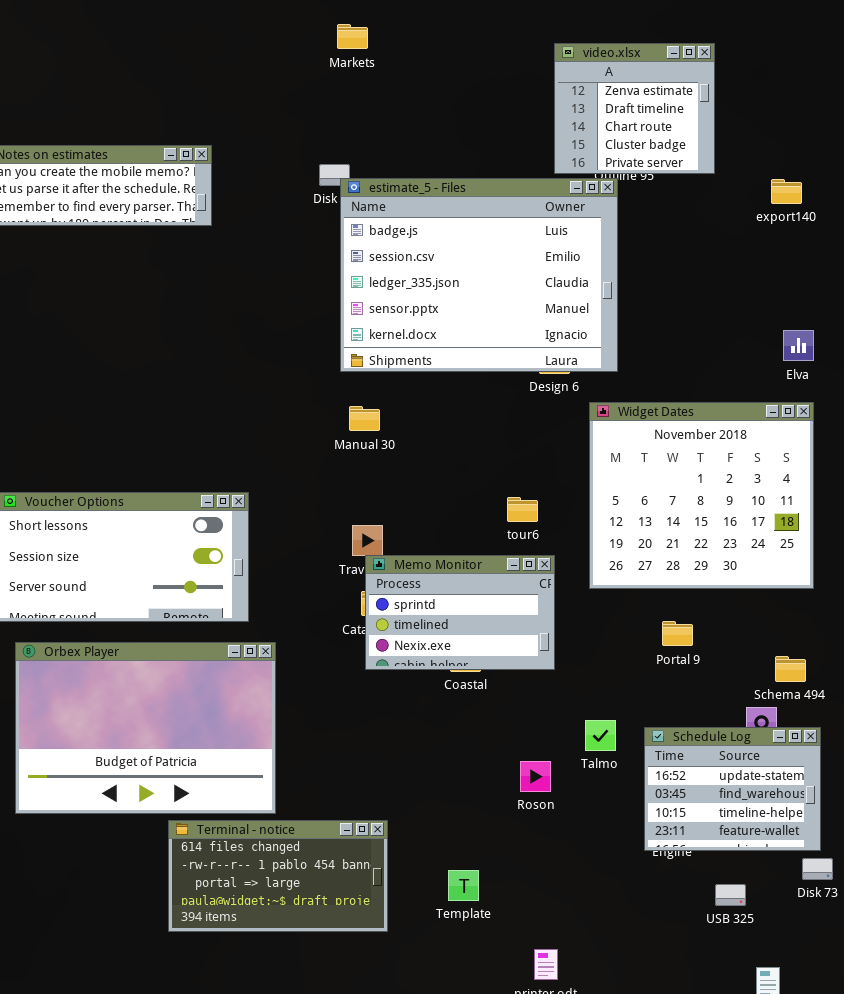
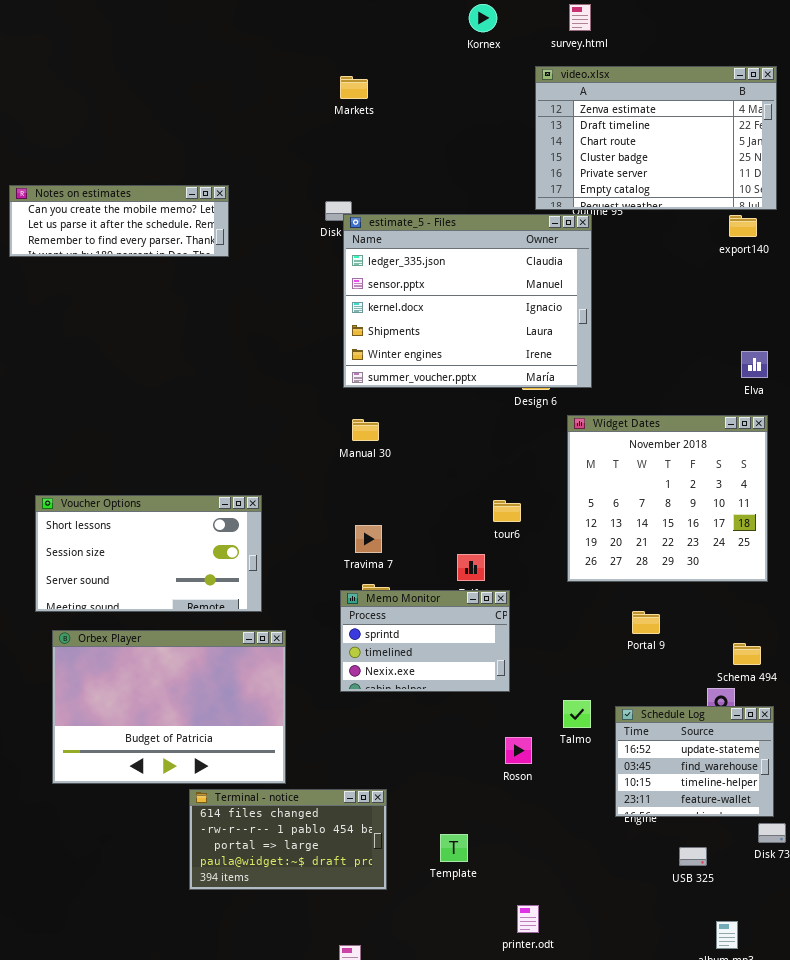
video.xlsx: [554,43,715,174] -> [535,66,777,210], resized
estimate_5 - Files: [340,178,618,372] -> [343,214,592,388], scrolled down 2 rows
Memo Monitor: [365,555,555,670] -> [340,590,510,692], moved

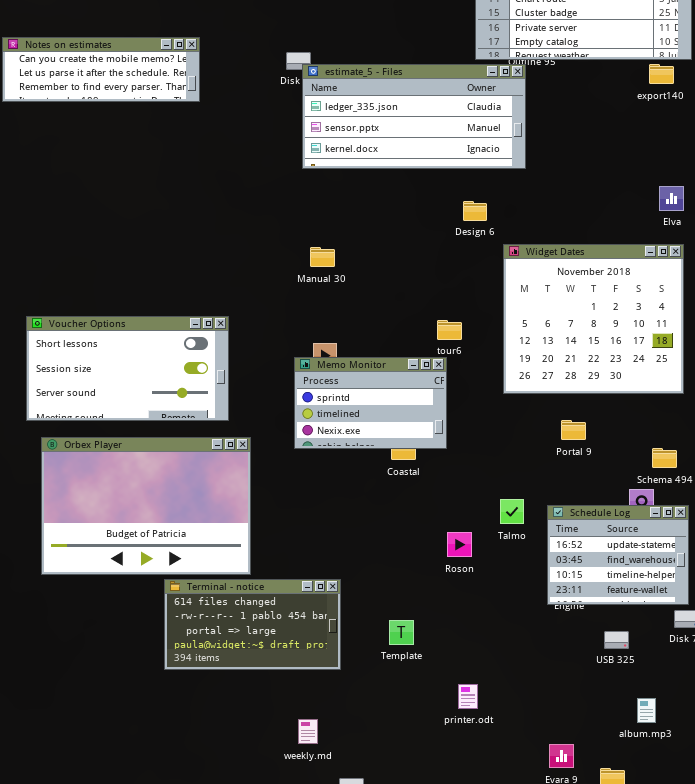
estimate_5 - Files: [343,214,592,388] -> [302,64,526,169], resized
Memo Monitor: [340,590,510,692] -> [294,357,447,449], moved

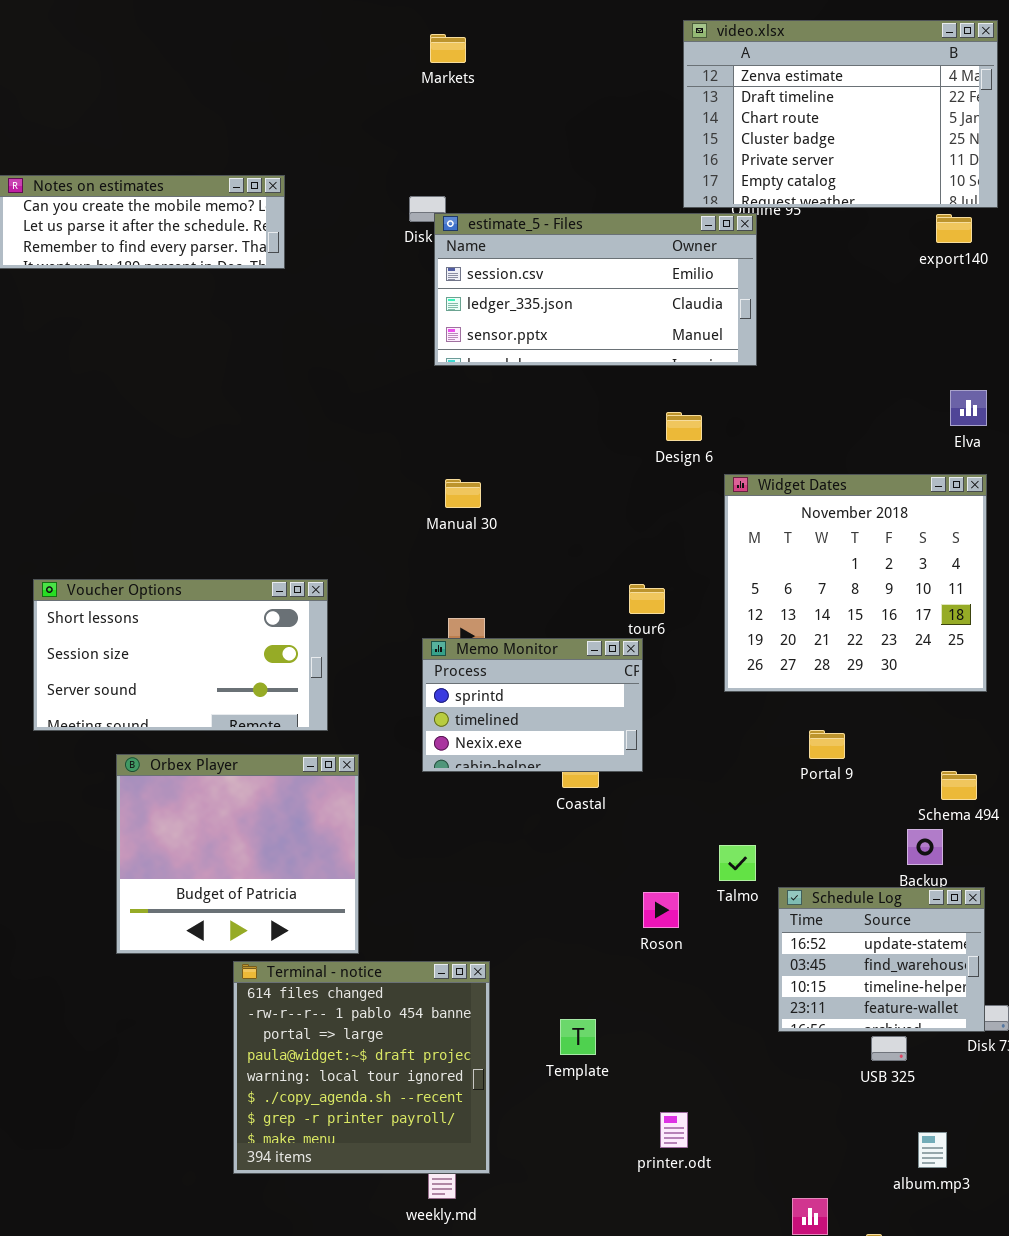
estimate_5 - Files: [302,64,526,169] -> [434,213,757,366], scrolled up 1 row
Orbex Player: [41,437,251,575] -> [116,754,359,954], resized
Schedule Log: [547,505,689,605] -> [778,887,985,1032], moved
Terminal - notice: [164,579,341,670] -> [233,961,490,1174], resized

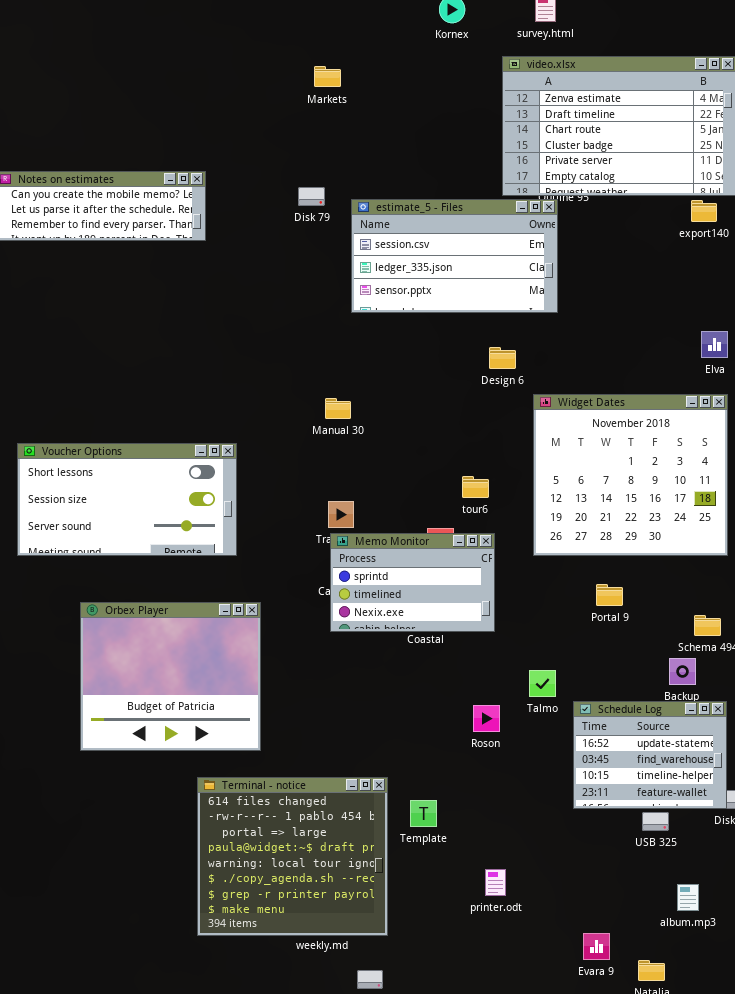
estimate_5 - Files: [434,213,757,366] -> [351,199,558,313], resized
Voucher Options: [33,579,328,731] -> [17,443,237,556], moved
Memo Monitor: [422,638,643,772] -> [330,533,495,632], moved
Terminal - notice: [233,961,490,1174] -> [197,777,388,936], moved

